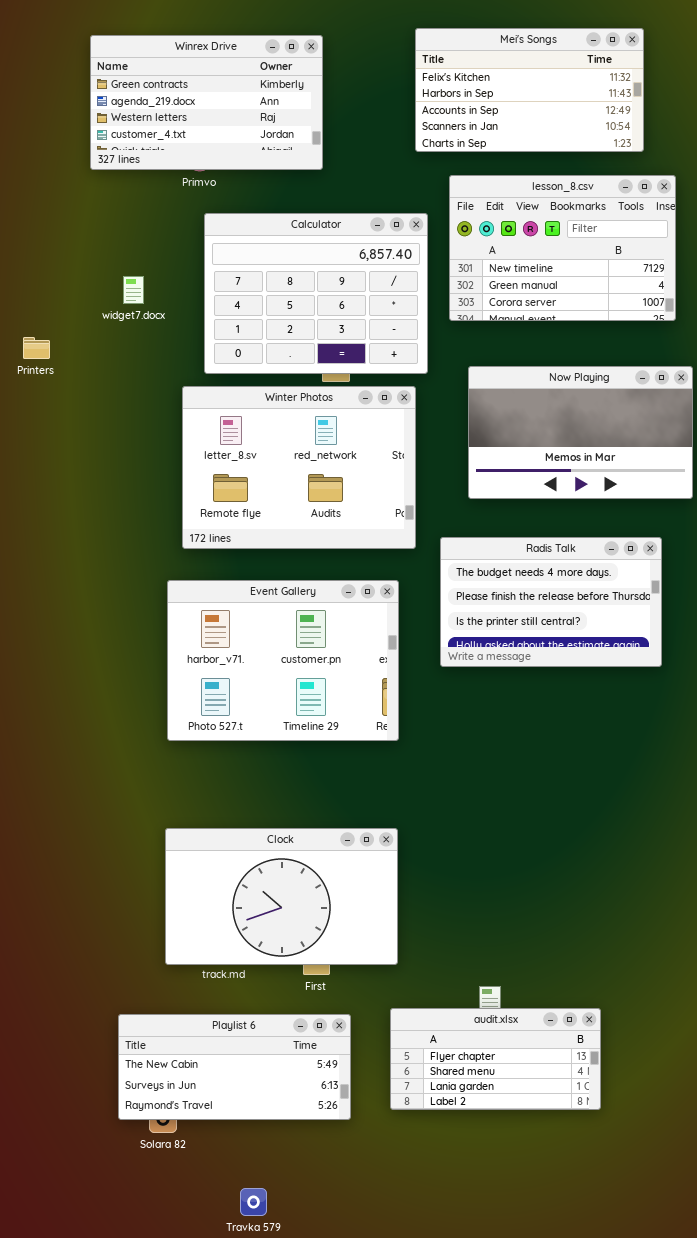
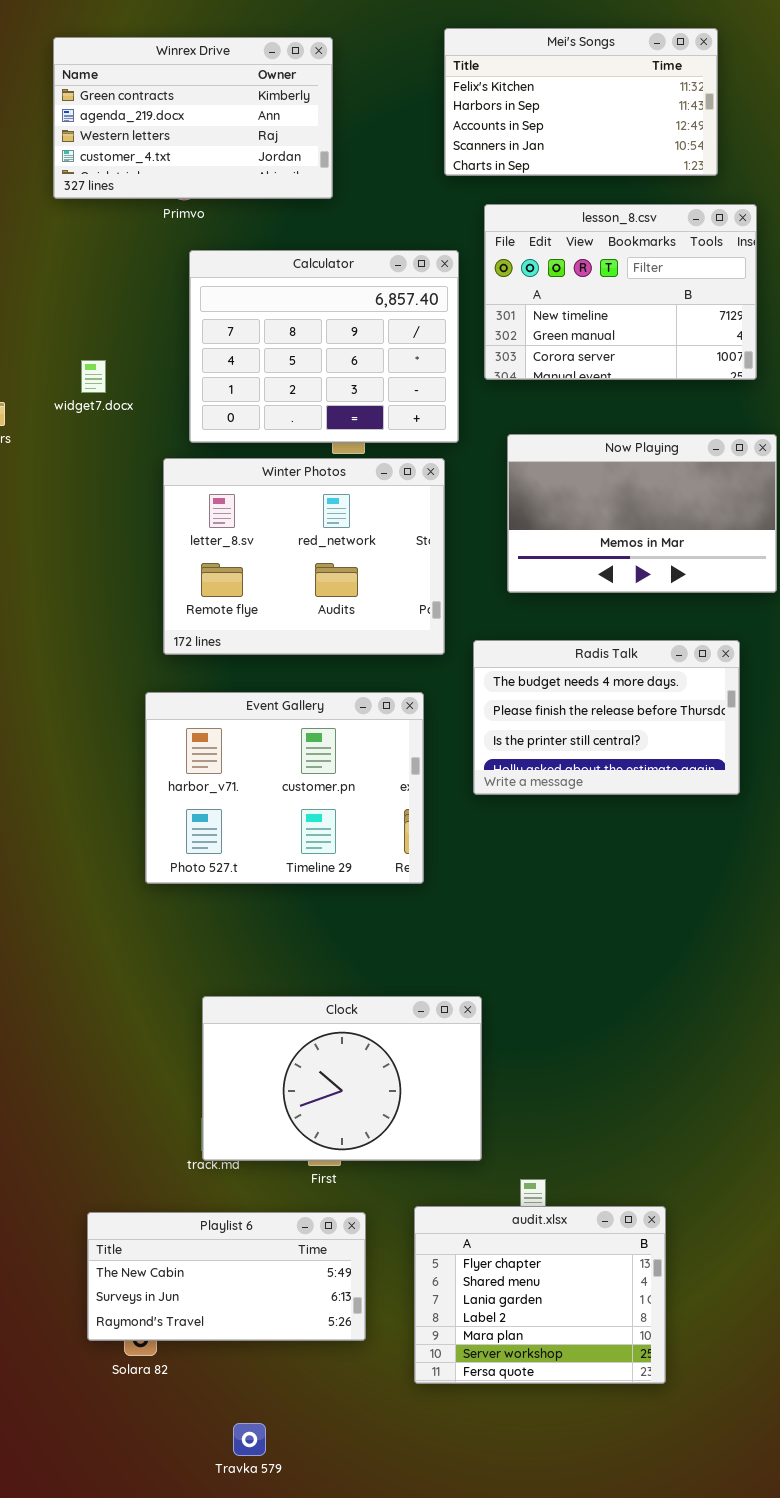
widget7.docx: [123,276,144,304] -> [81,360,106,393], moved
Clock: [165,828,398,965] -> [202,996,482,1161], moved
audit.xlsx: [390,1008,601,1110] -> [414,1206,666,1384], resized

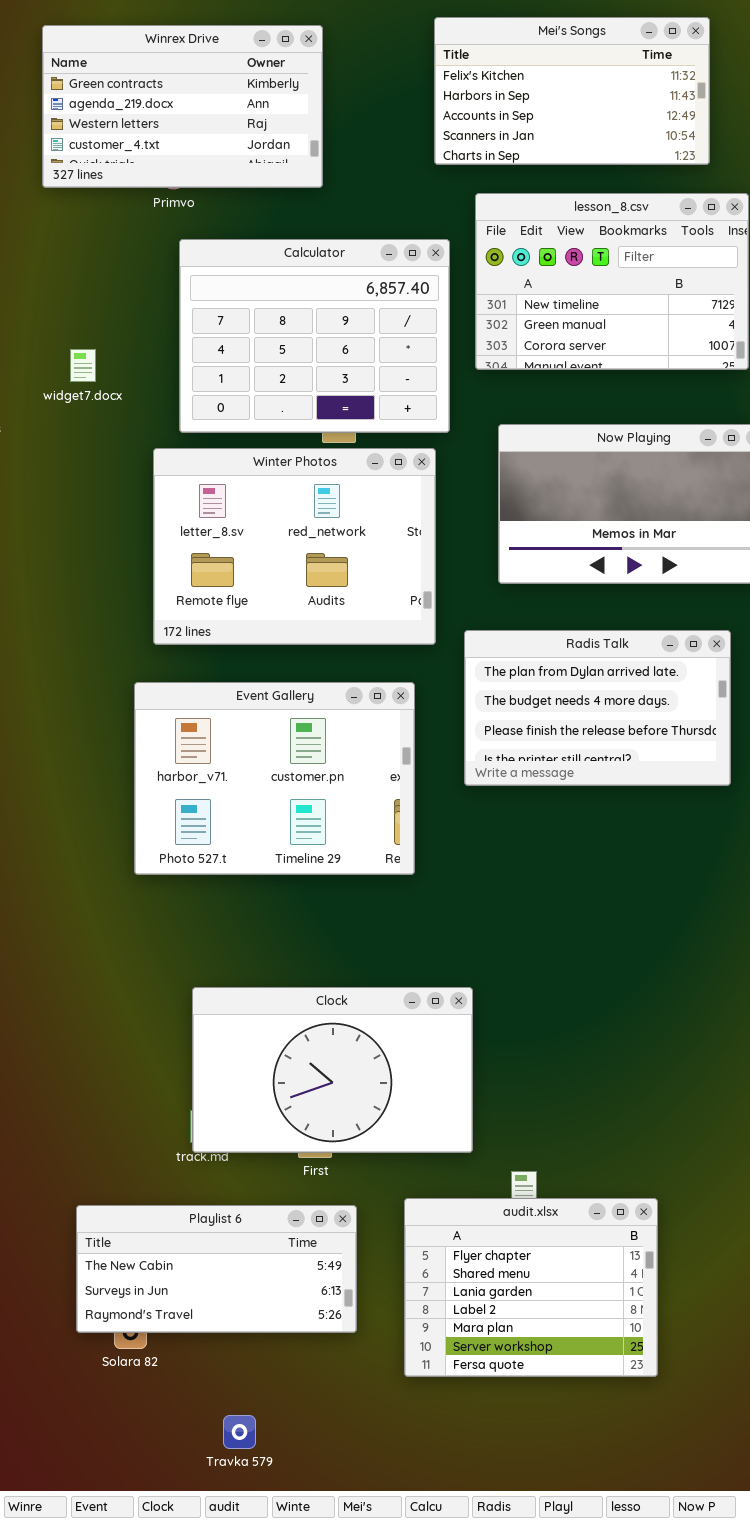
Radis Talk: [473,640,740,795] -> [464,630,731,786], scrolled up 1 row

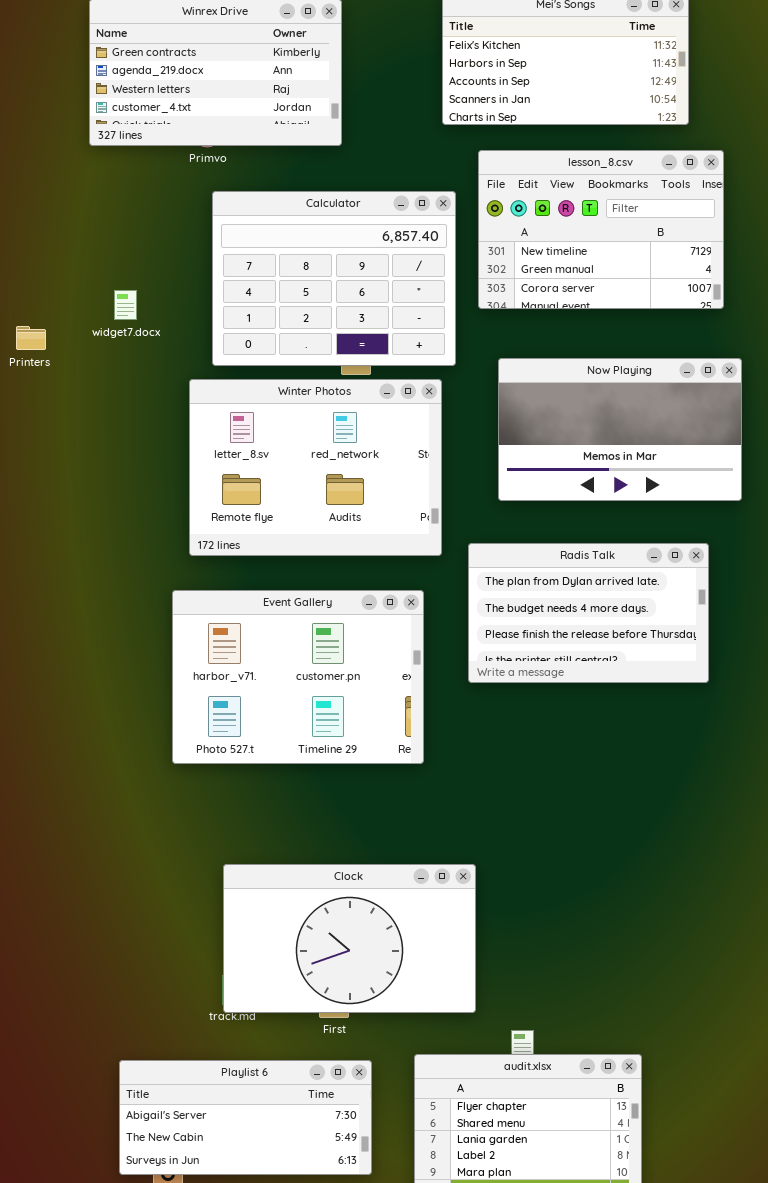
Playlist 6: [76,1205,357,1333] -> [119,1060,372,1175], scrolled up 1 row

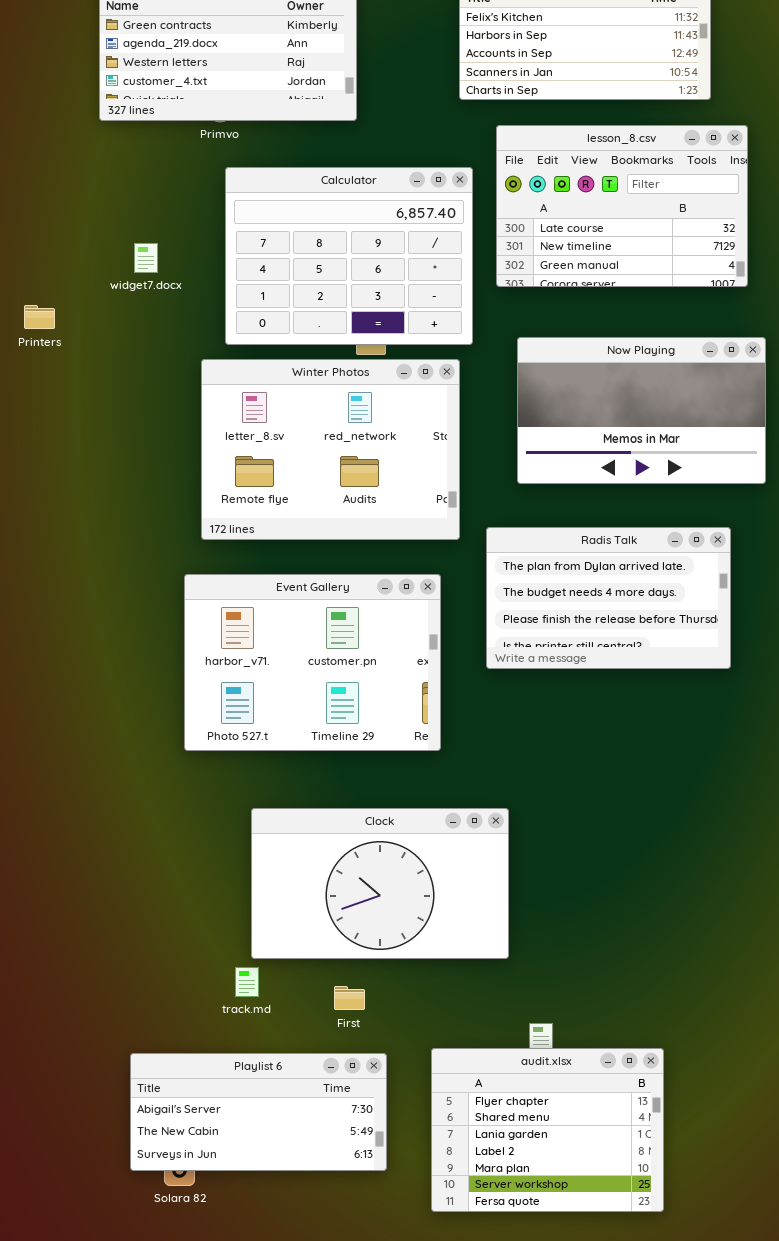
lesson_8.csv: [478,150,724,309] -> [496,125,748,287], scrolled up 1 row
widget7.docx: [114,290,137,320] -> [134,243,158,273], moved
Clock: [223,864,476,1013] -> [251,808,509,959], moved

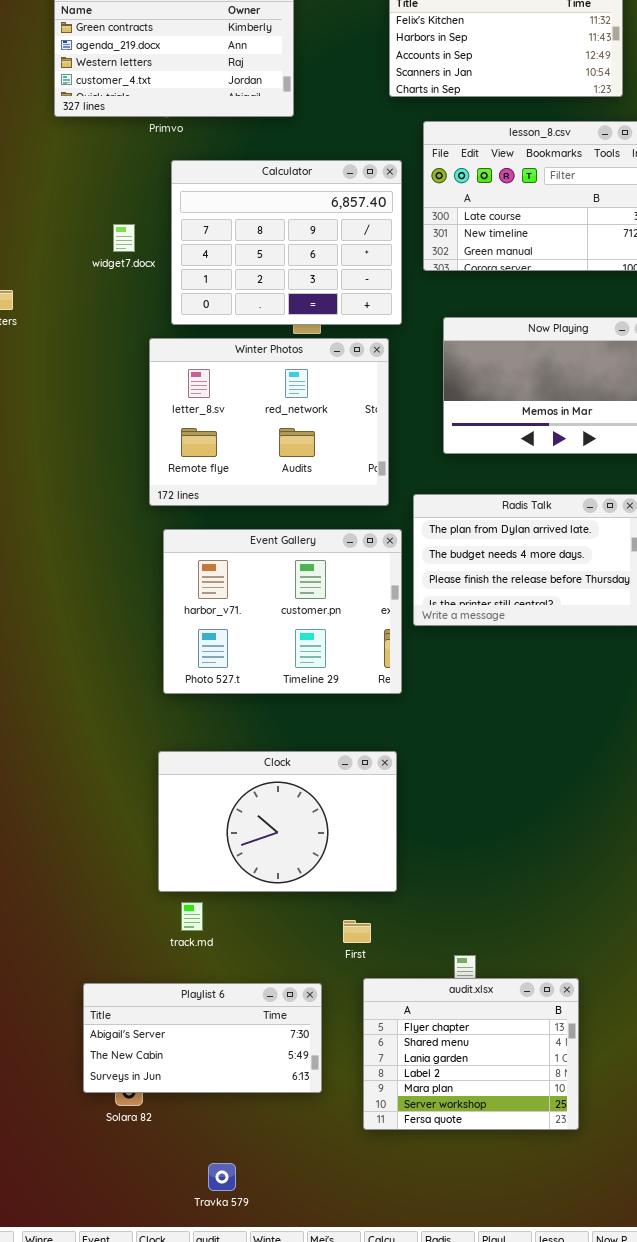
widget7.docx: [134,243,158,273] -> [113,224,135,252], moved
Event Gallery: [184,574,441,751] -> [163,529,402,694], moved
Clock: [251,808,509,959] -> [158,751,397,892], moved
First: [334,986,365,1010] -> [343,920,371,943], moved

